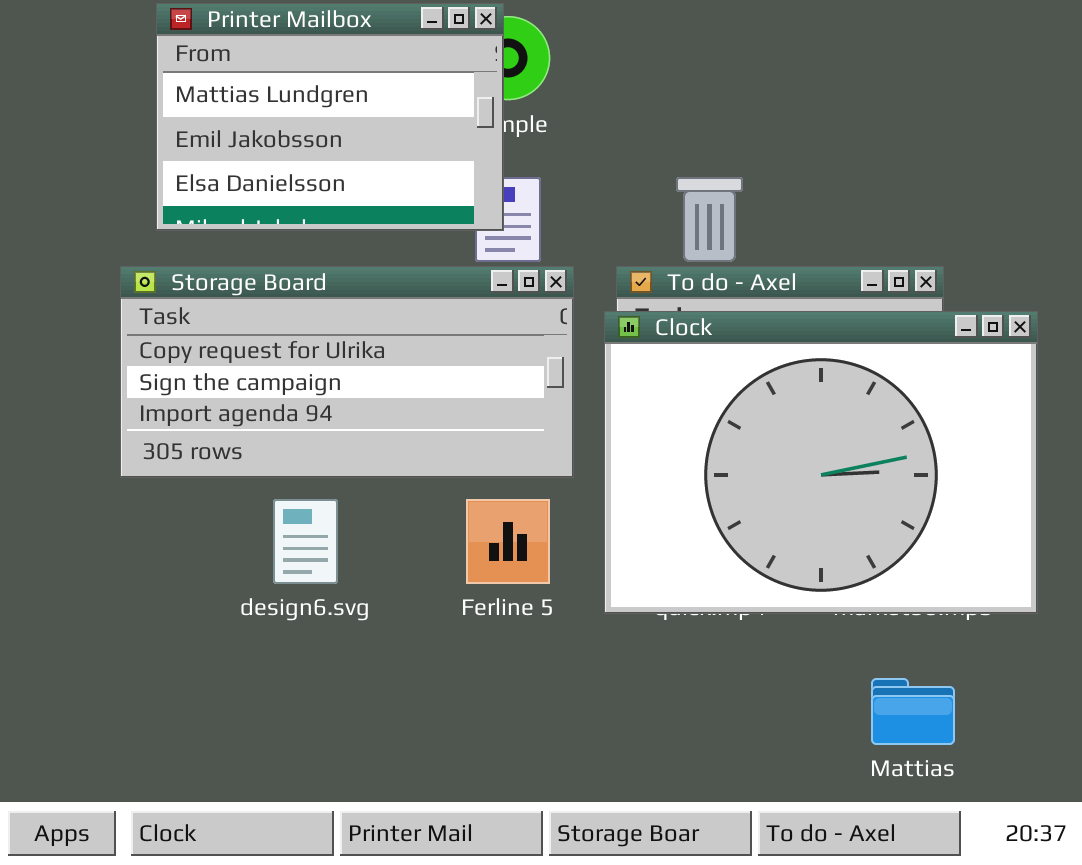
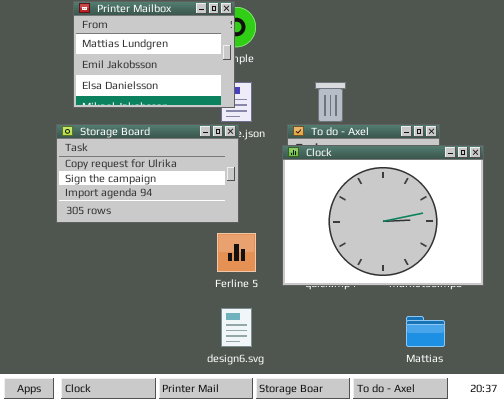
Storage Board: [120,266,574,478] -> [56,124,239,223], resized
design6.svg: [273,499,338,584] -> [221,308,252,347], moved

